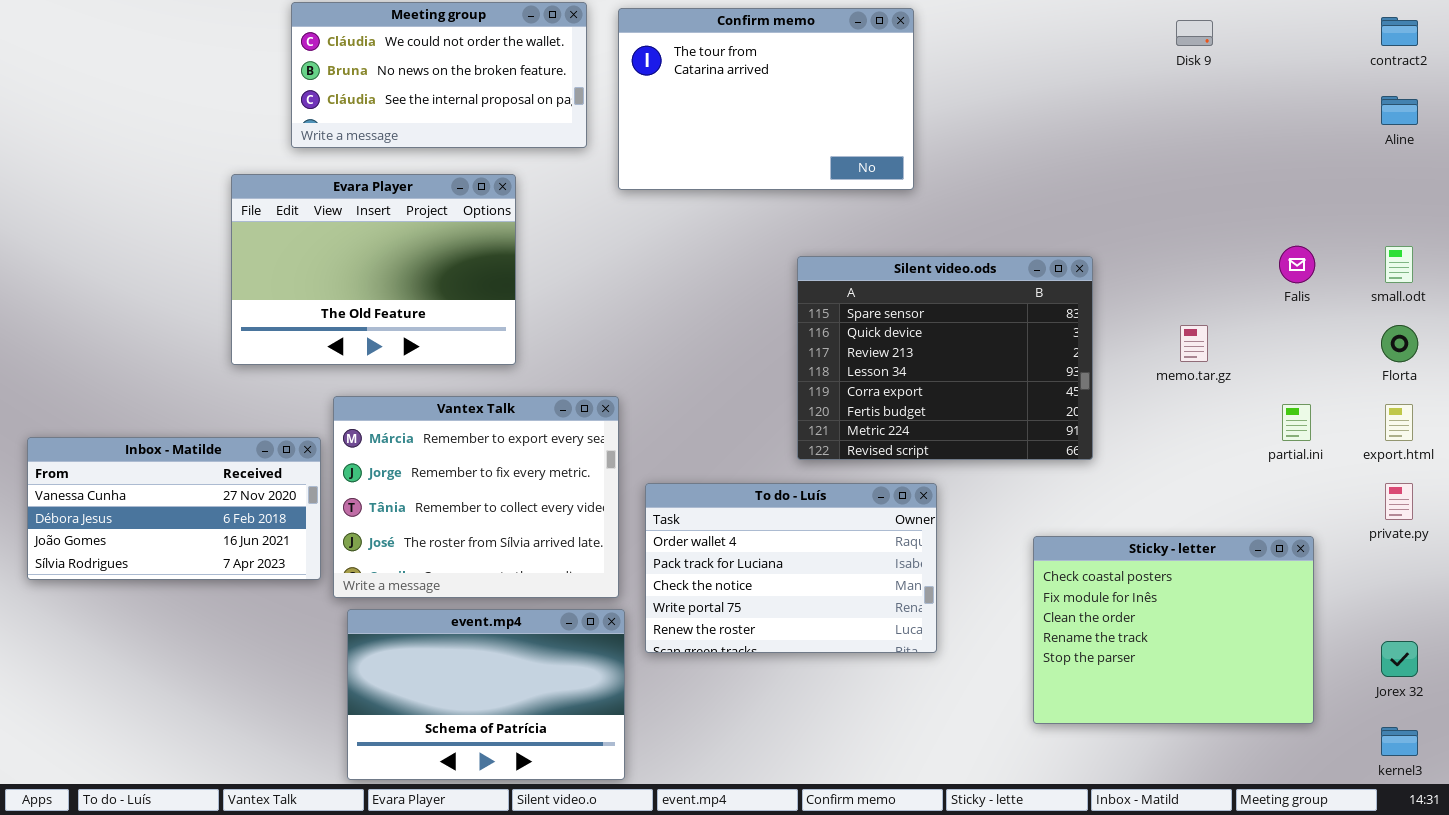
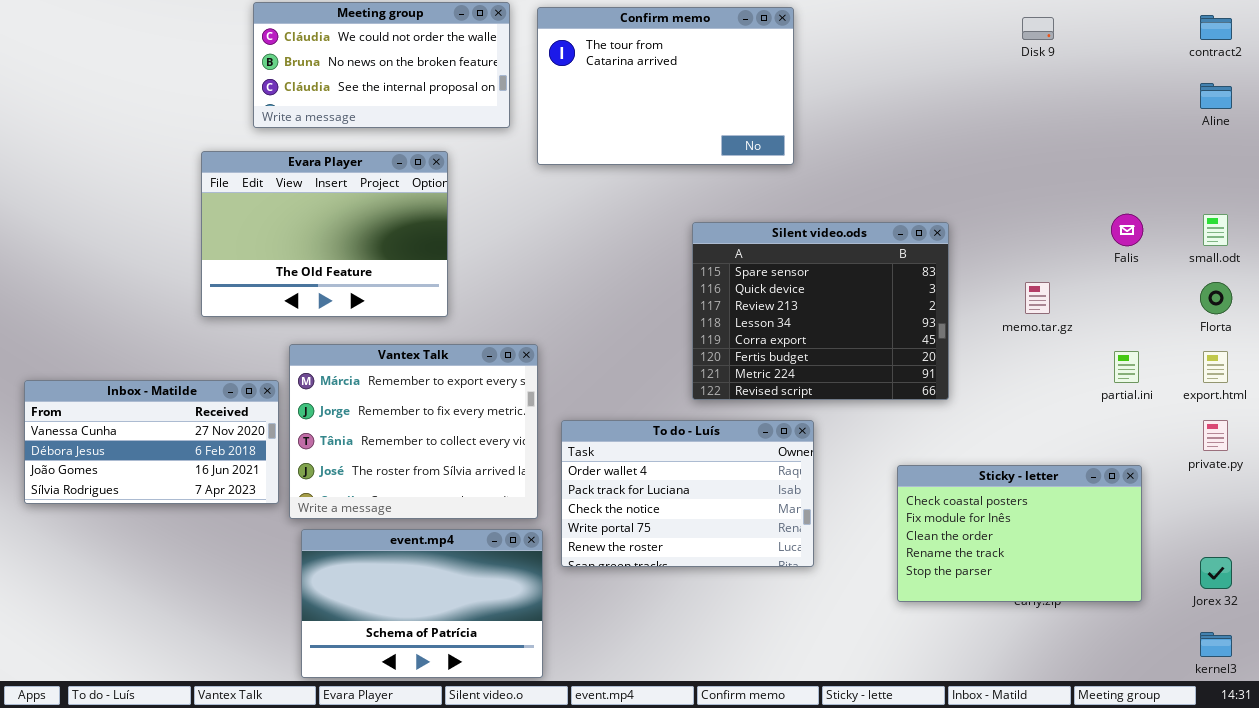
Sticky - letter: [1033,536,1314,724] -> [897,465,1142,602], resized

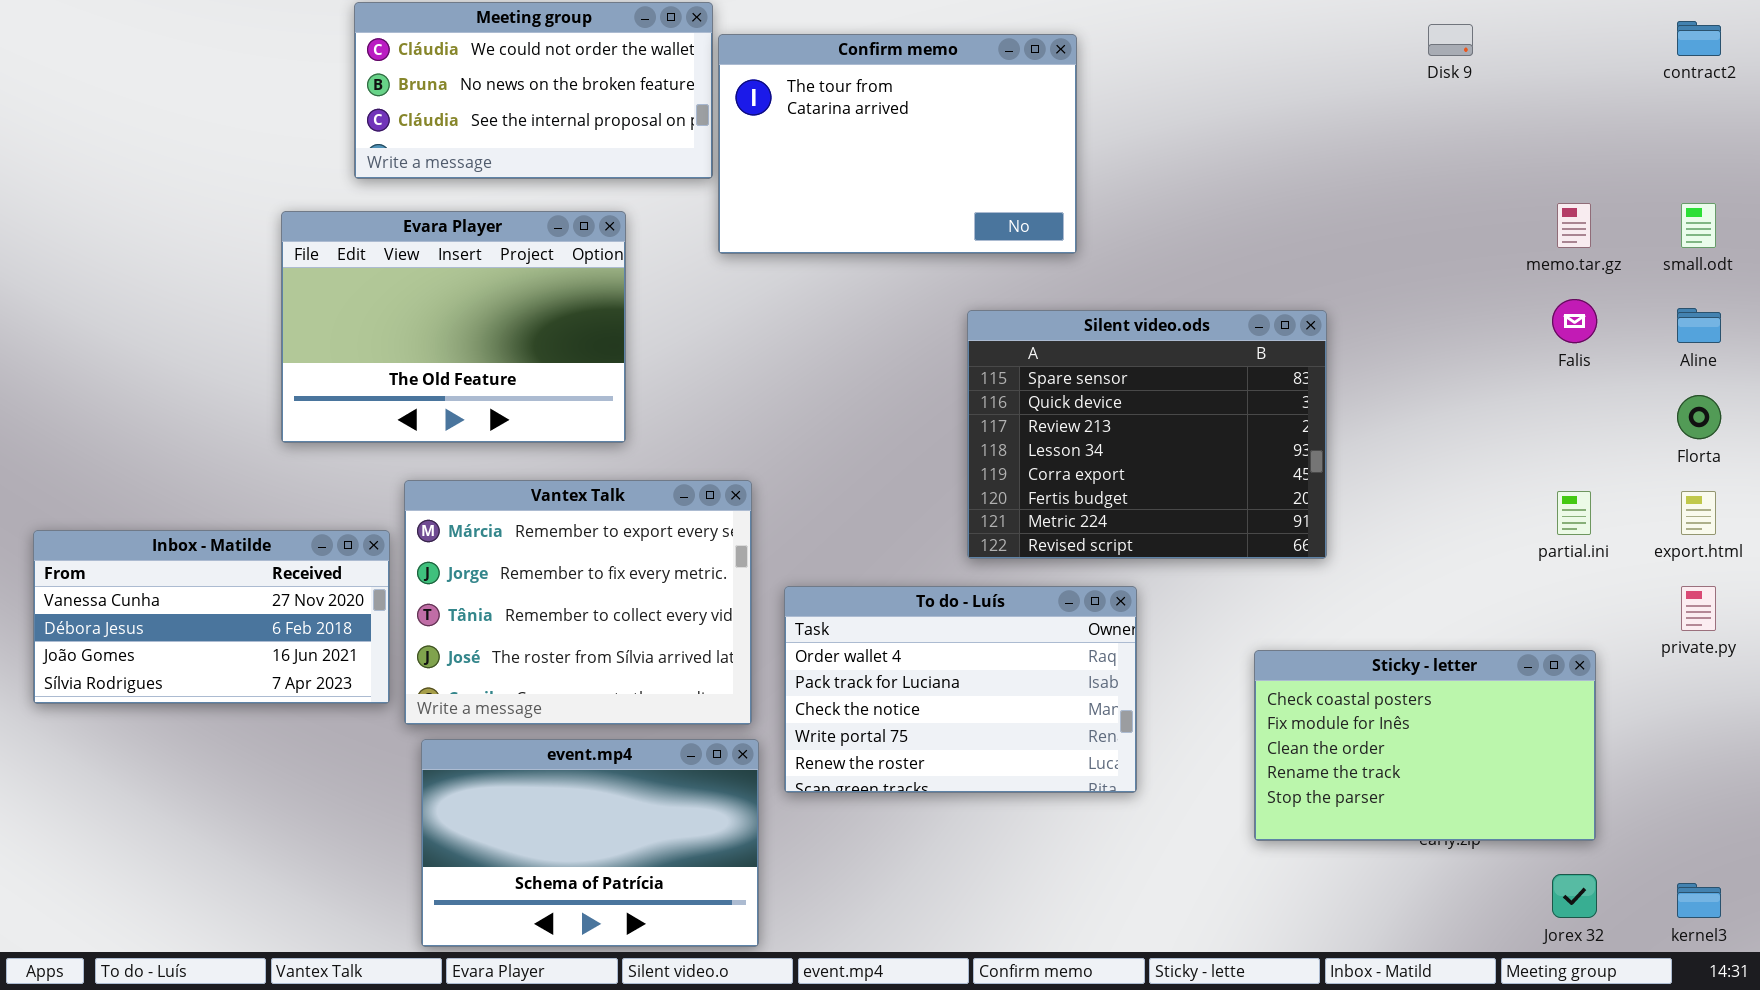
Confirm memo: [537,7,794,165] -> [718,34,1077,254], moved
Aline: [1200,83,1232,109] -> [1677,308,1721,343], moved
small.odt: [1203,214,1228,246] -> [1681,203,1716,248], moved
memo.tar.gz: [1025,282,1050,314] -> [1557,203,1591,248], moved
Jorex 32: [1200,557,1232,589] -> [1552,874,1597,918], moved

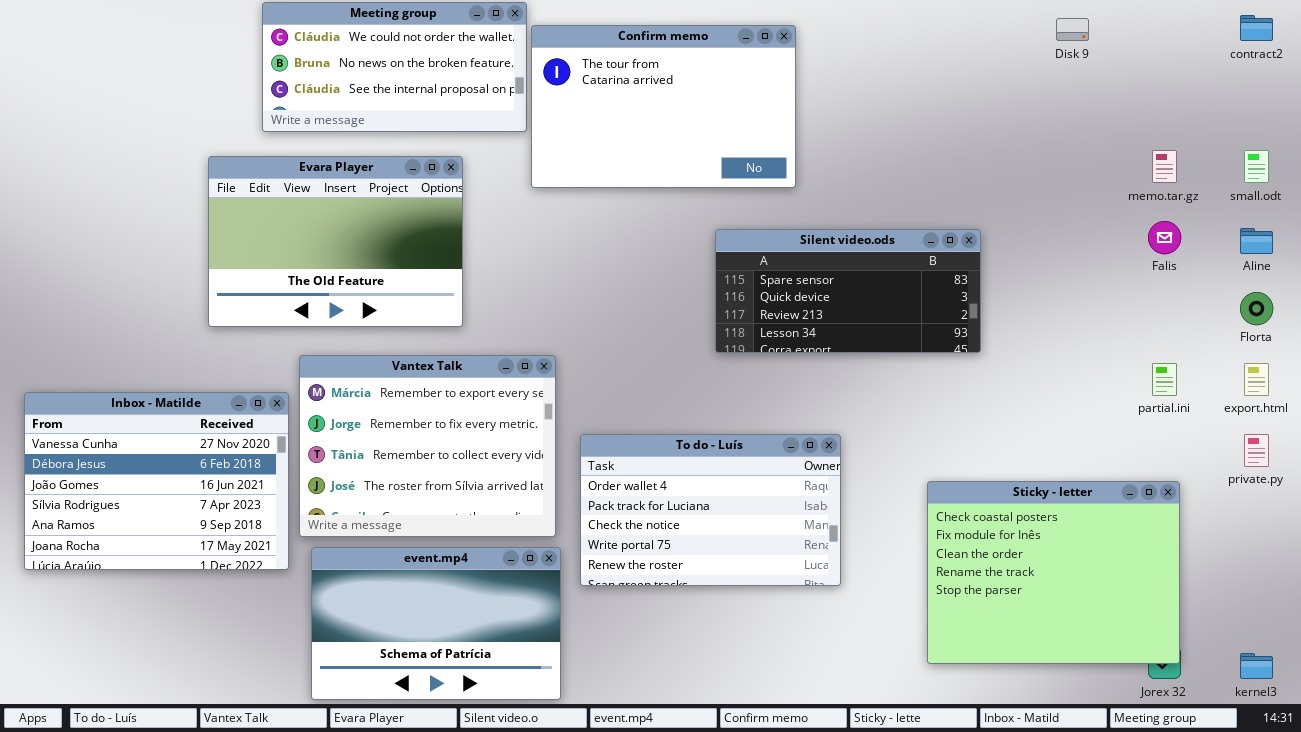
Silent video.ods: [967,310,1327,559] -> [715,229,981,353], resized
Inbox - Matilde: [33,530,390,704] -> [24,392,289,570], resized
Sticky - letter: [1254,650,1596,841] -> [927,481,1180,664], resized

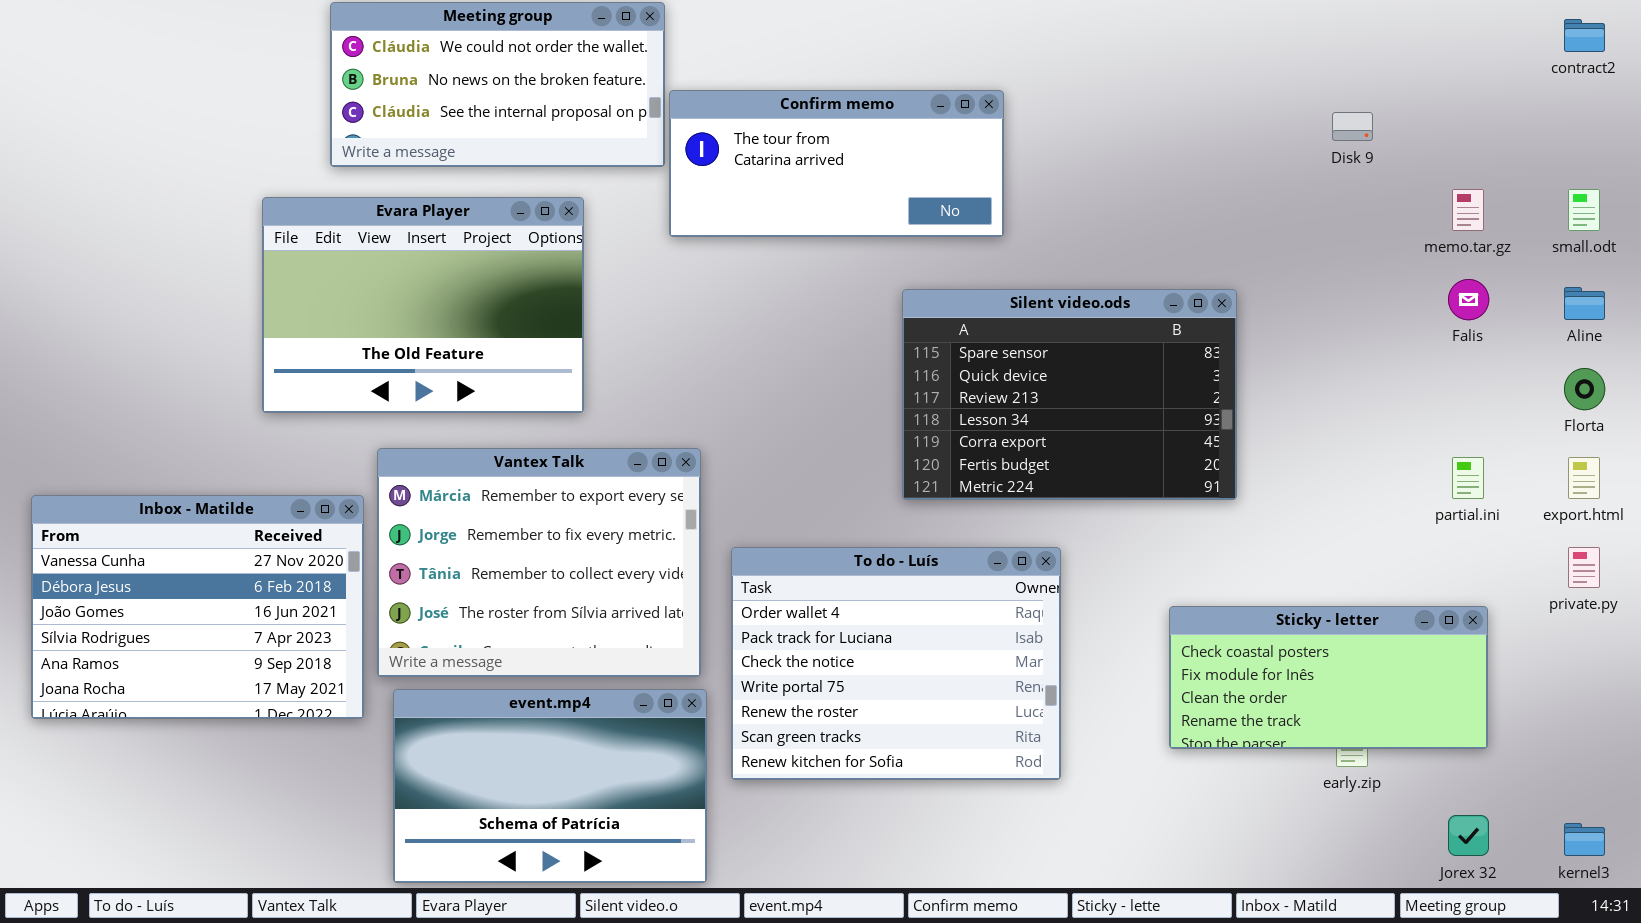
Disk 9: [1056,18,1089,41] -> [1332,112,1373,141], moved
Confirm memo: [531,25,796,188] -> [669,90,1004,237], resized
Silent video.ods: [715,229,981,353] -> [902,289,1237,500], resized
To do - Luís: [580,434,841,586] -> [731,547,1061,780], resized
Sticky - letter: [927,481,1180,664] -> [1169,606,1488,749], resized

